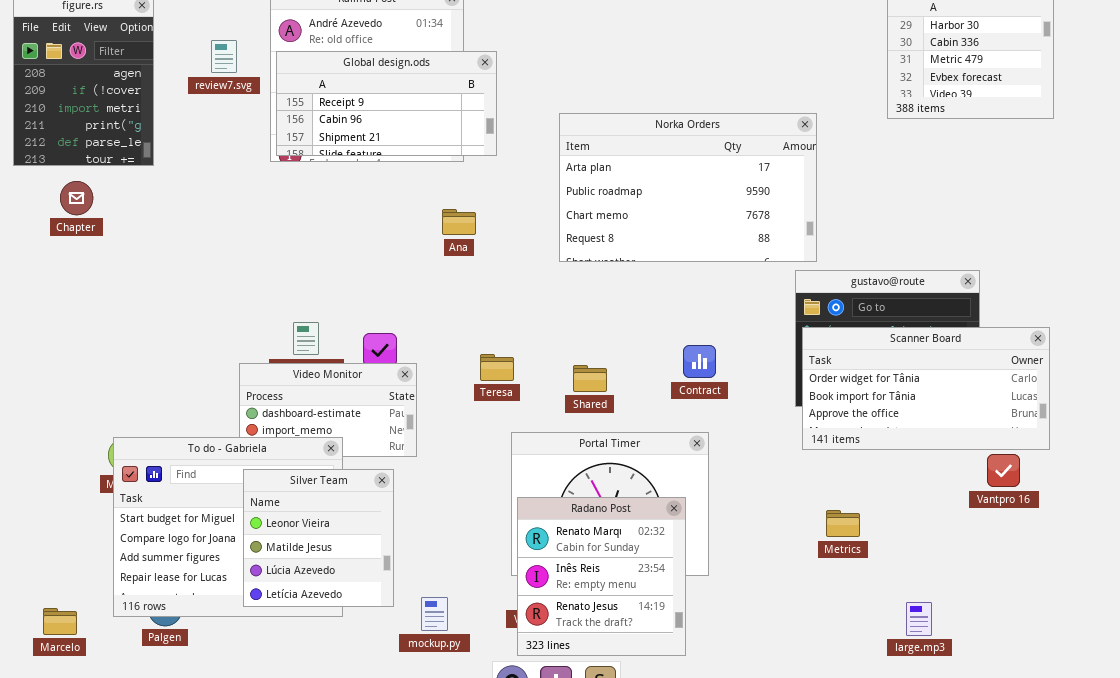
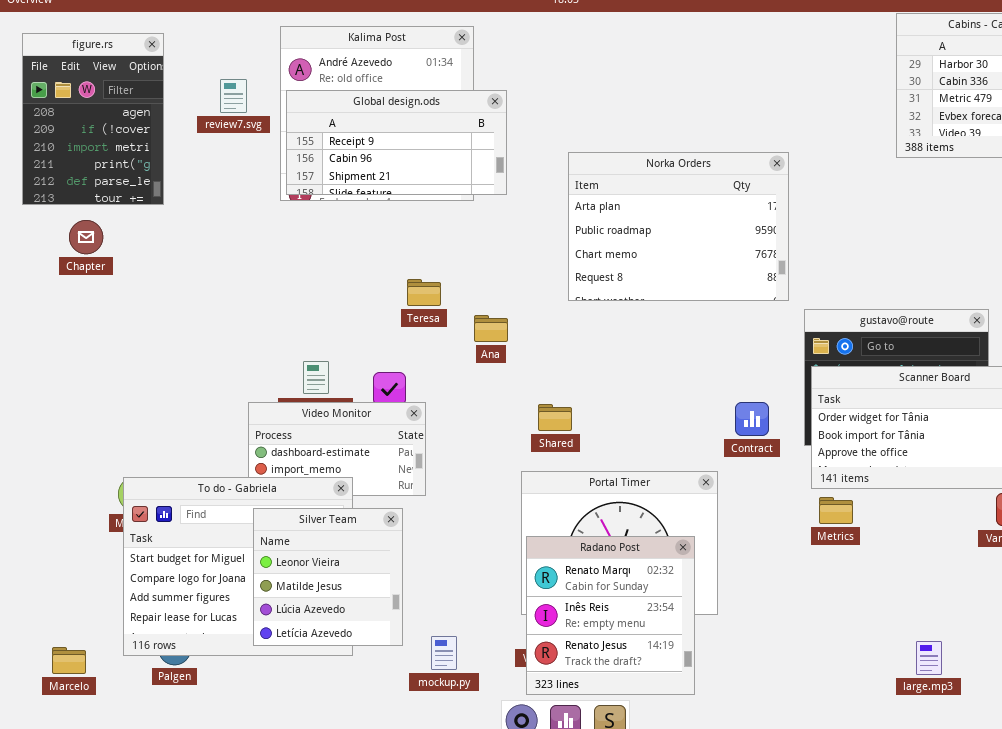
Norka Orders: [559,113,817,262] -> [568,152,789,301], resized
Ana: [442,209,476,235] -> [474,315,508,342], moved
Contract: [683,345,716,378] -> [735,402,769,436], moved
Teresa: [480,354,514,381] -> [407,279,441,306], moved
Shared: [573,365,607,392] -> [538,404,572,431], moved
Metrics: [826,510,860,537] -> [819,497,853,524], moved

